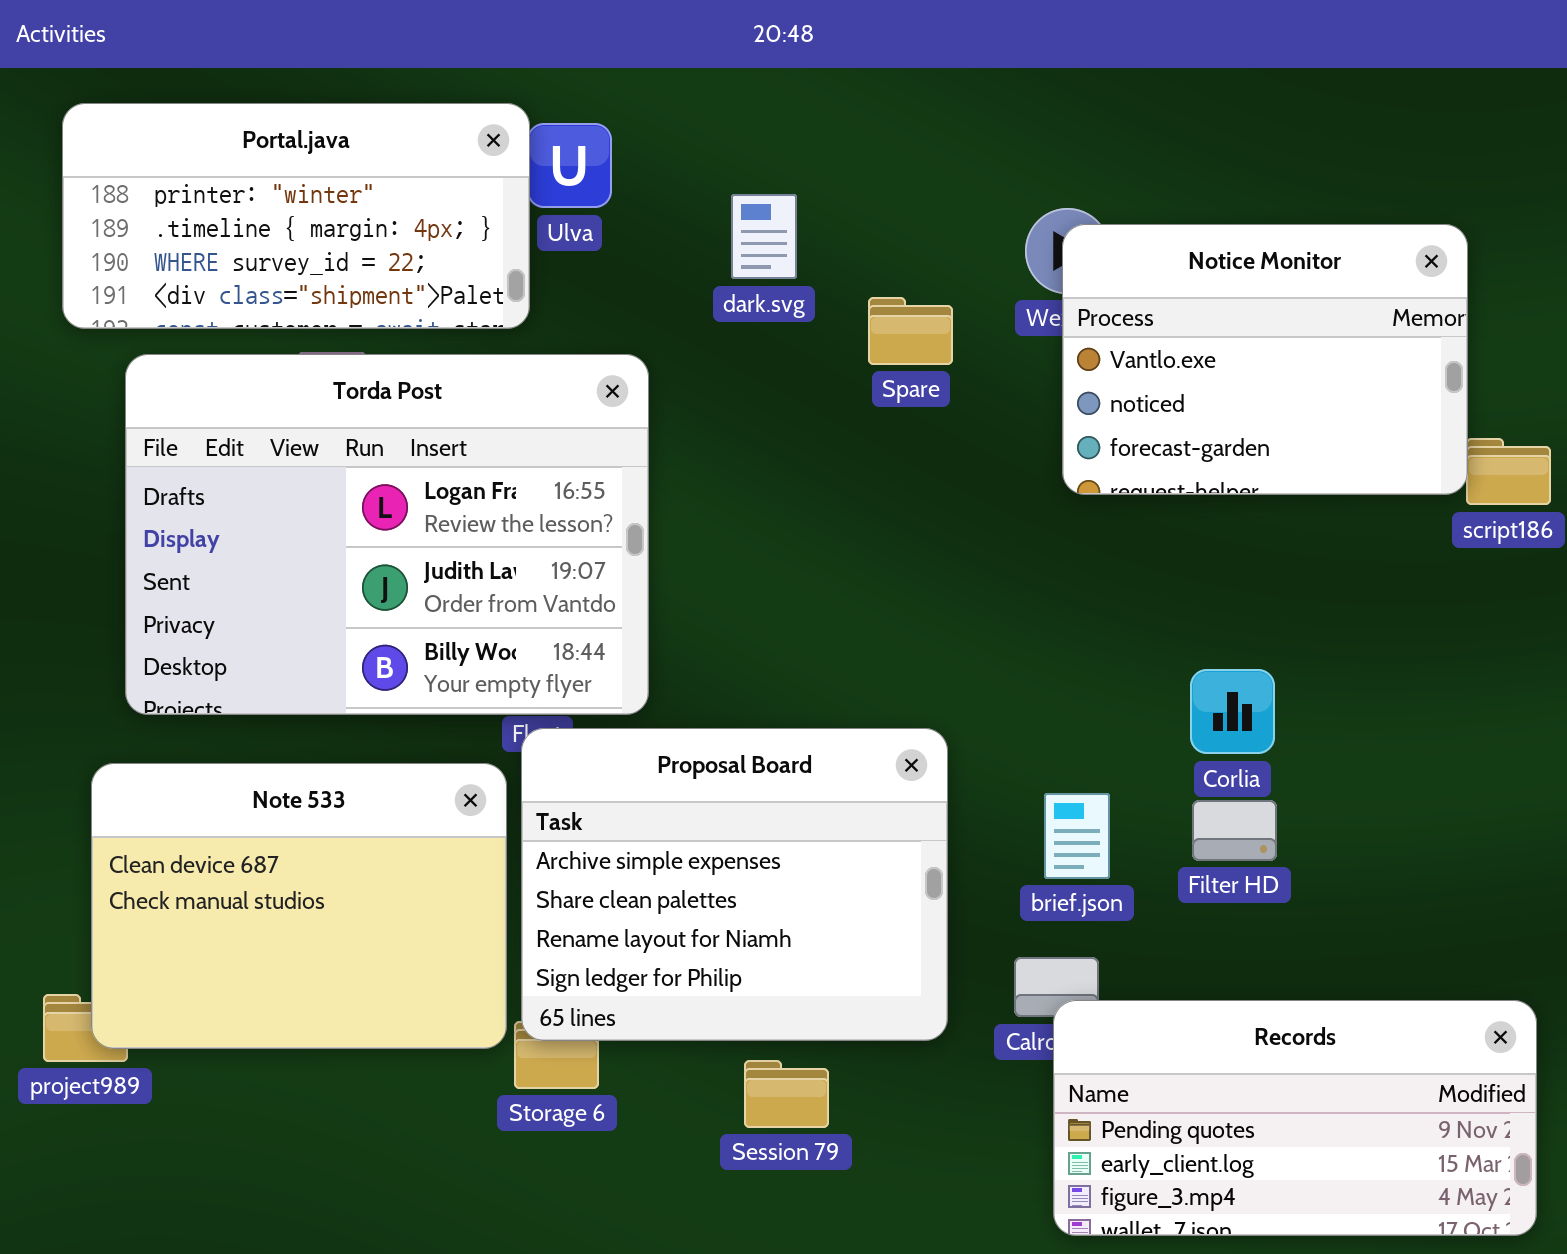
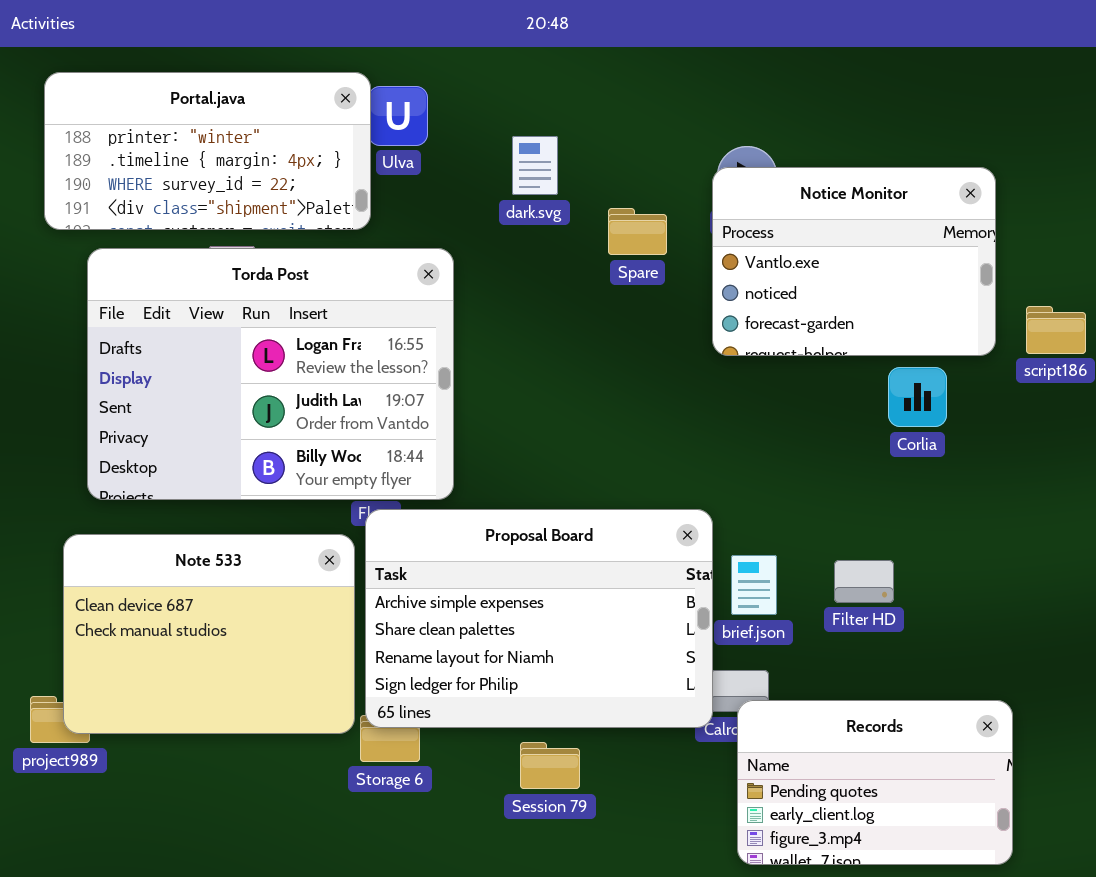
Notice Monitor: [1062,224,1468,495] -> [712,167,996,356], moved
Corlia: [1190,669,1275,754] -> [888,367,947,427], moved
Proposal Board: [521,728,948,1041] -> [365,509,713,728], resized
Records: [1053,1000,1537,1236] -> [737,700,1013,865], resized

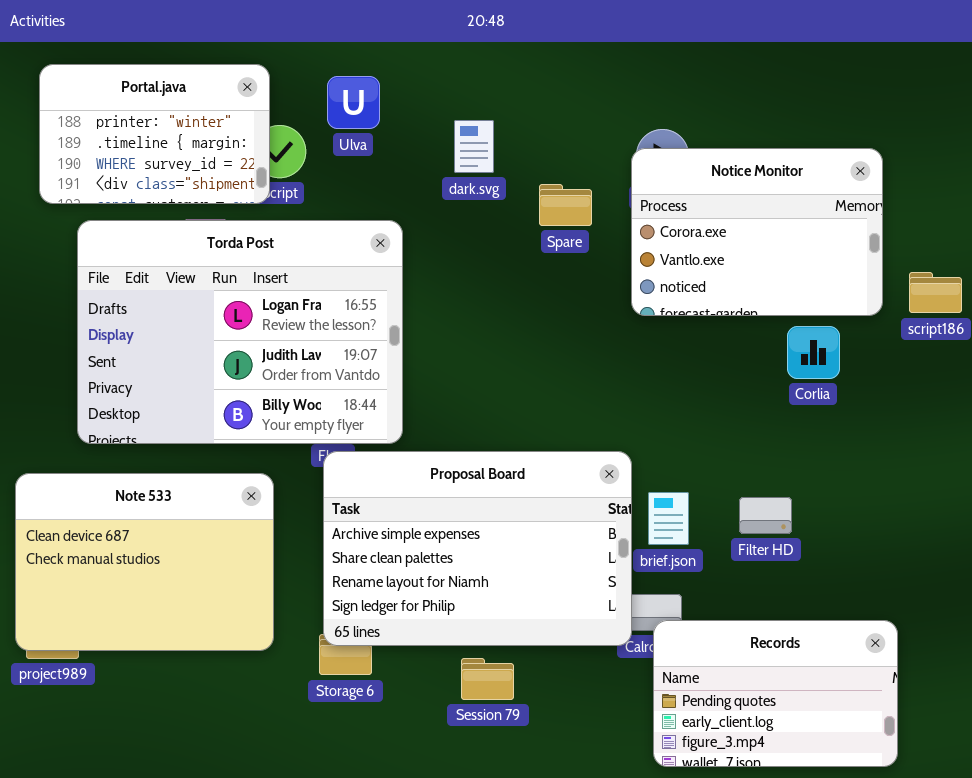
Portal.java: [44,72,371,230] -> [39,64,270,204], resized
Notice Monitor: [712,167,996,356] -> [631,148,883,316], scrolled up 1 row
Note 533: [63,534,355,734] -> [15,473,274,651], moved

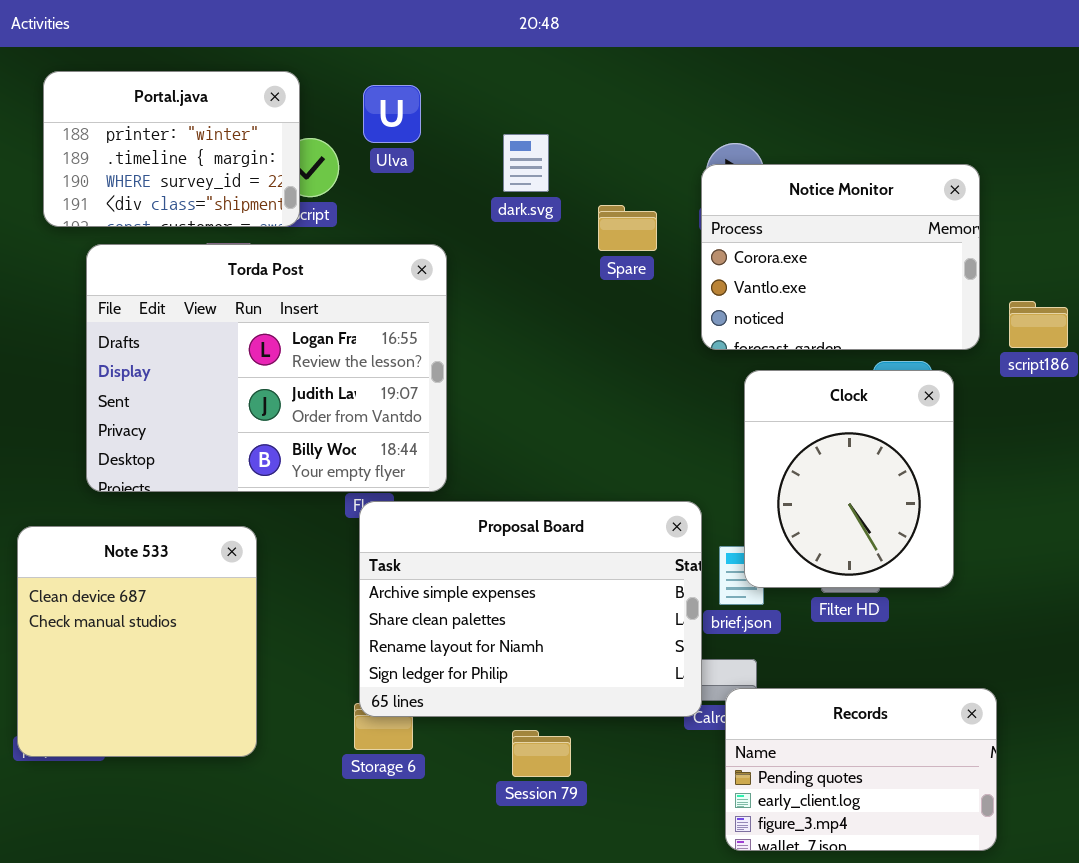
Clock: none -> [744,370,954,588], opened
Note 533: [15,473,274,651] -> [17,526,257,757], resized

